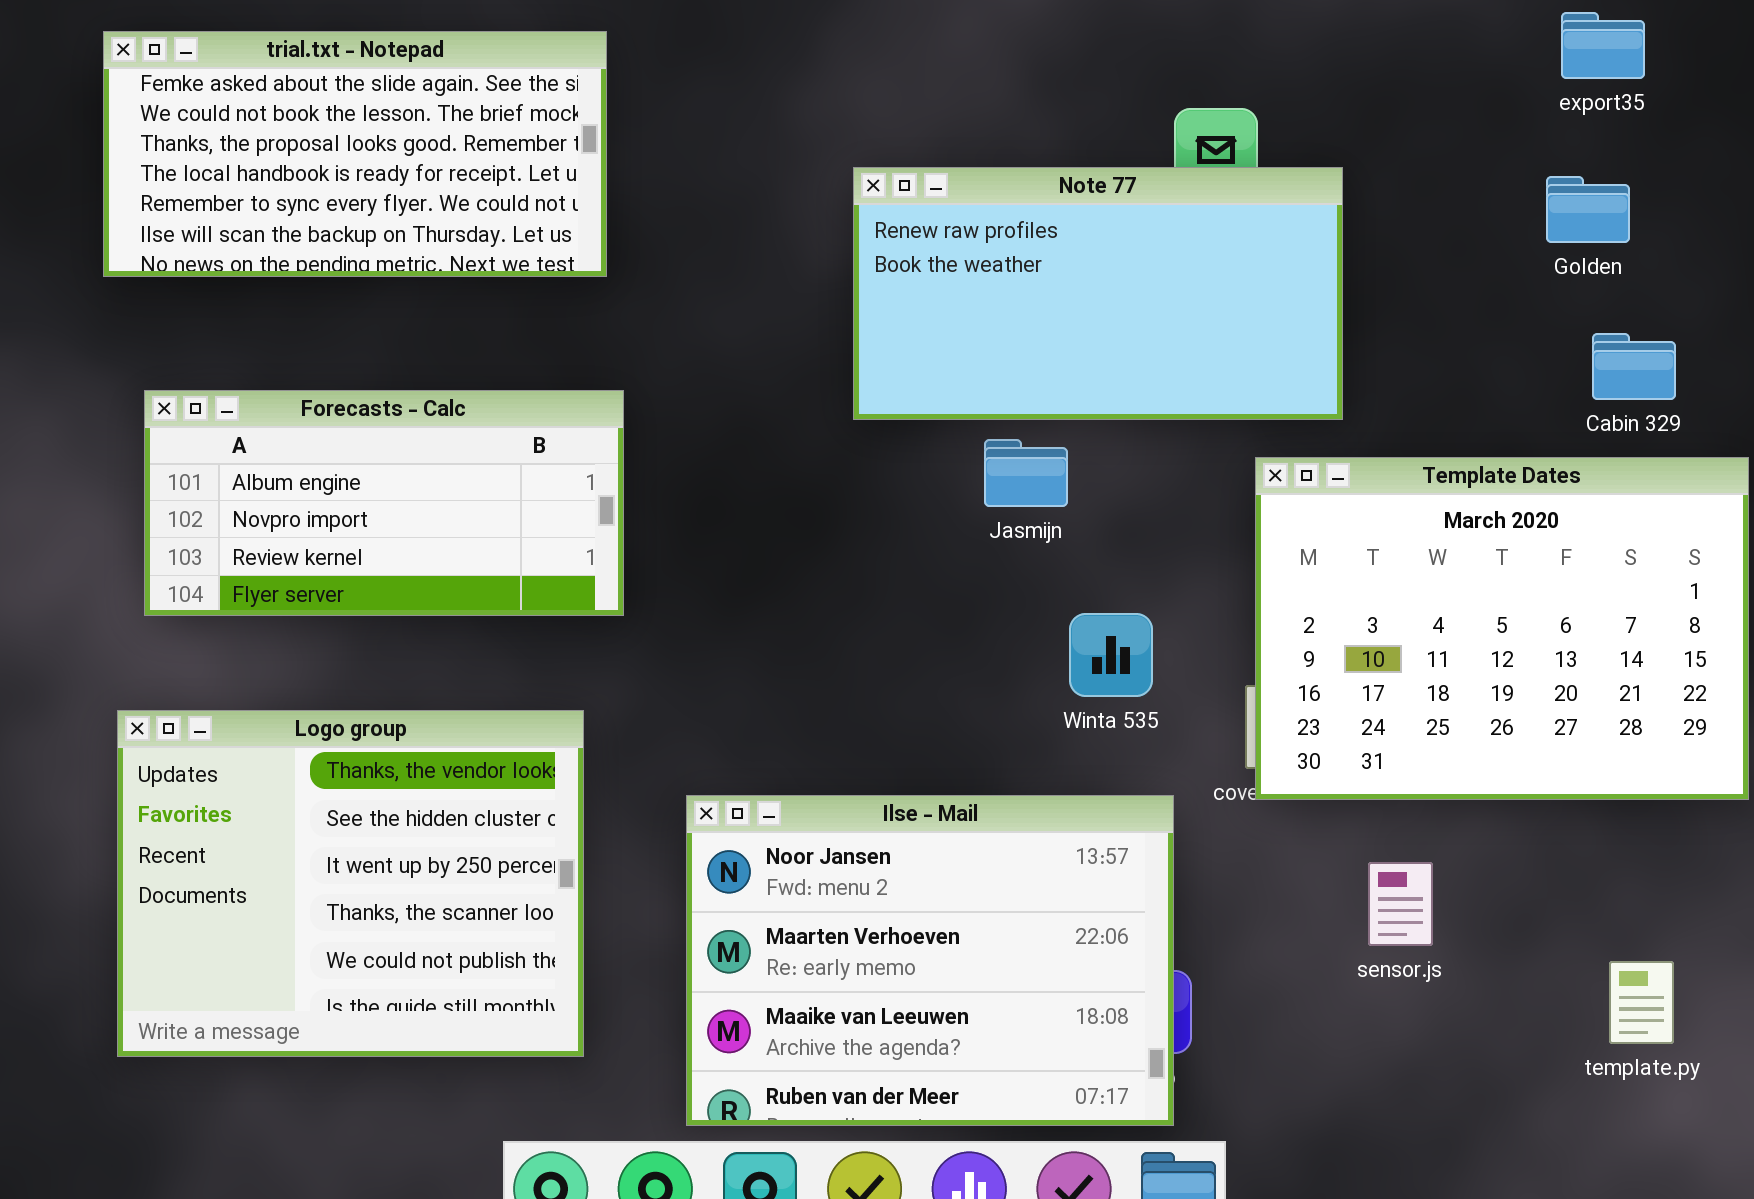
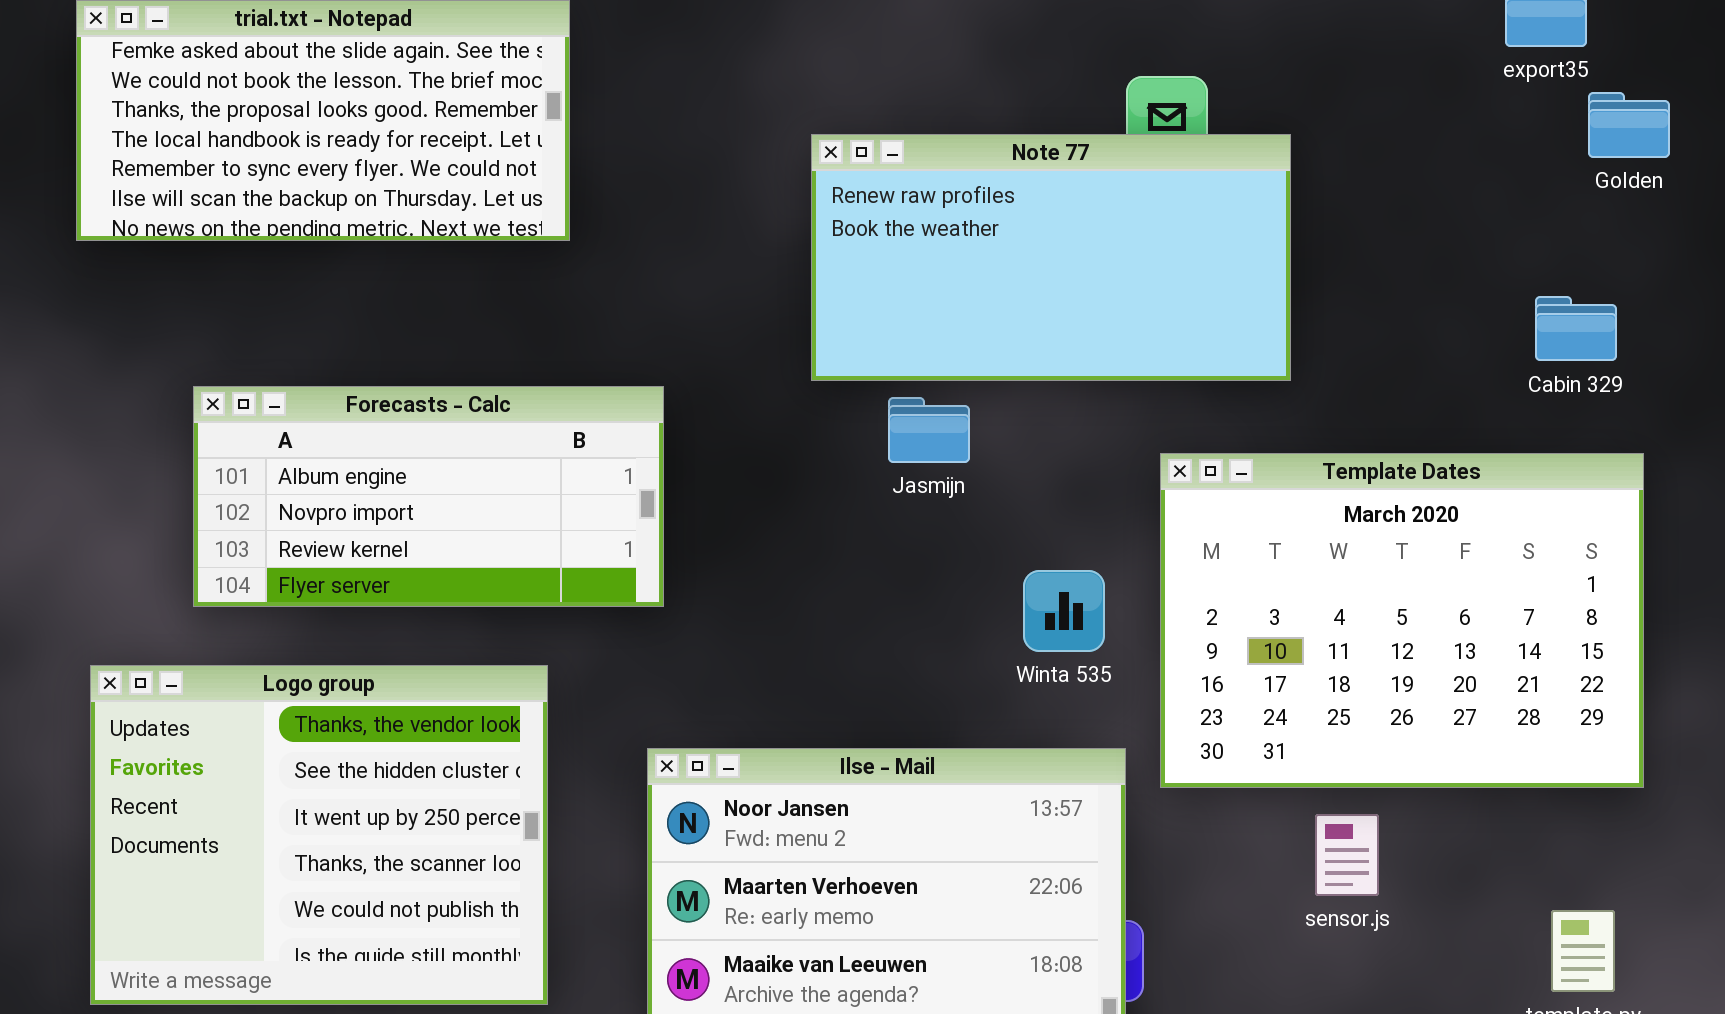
Golden: [1546,176,1630,243] -> [1588,92,1670,158], moved
Forecasts - Calc: [144,390,624,616] -> [193,386,664,607], moved
Jasmijn: [984,439,1068,507] -> [888,397,970,463], moved
Template Dates: [1255,457,1749,800] -> [1160,453,1644,788], moved

